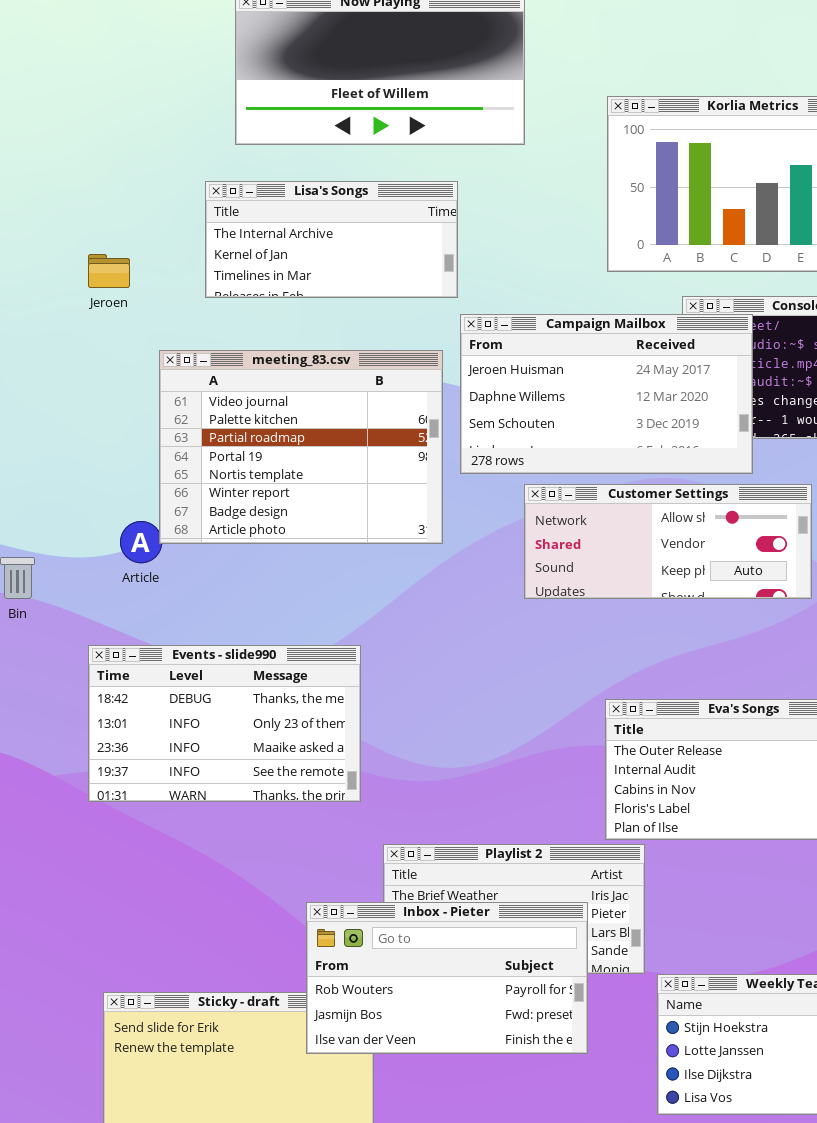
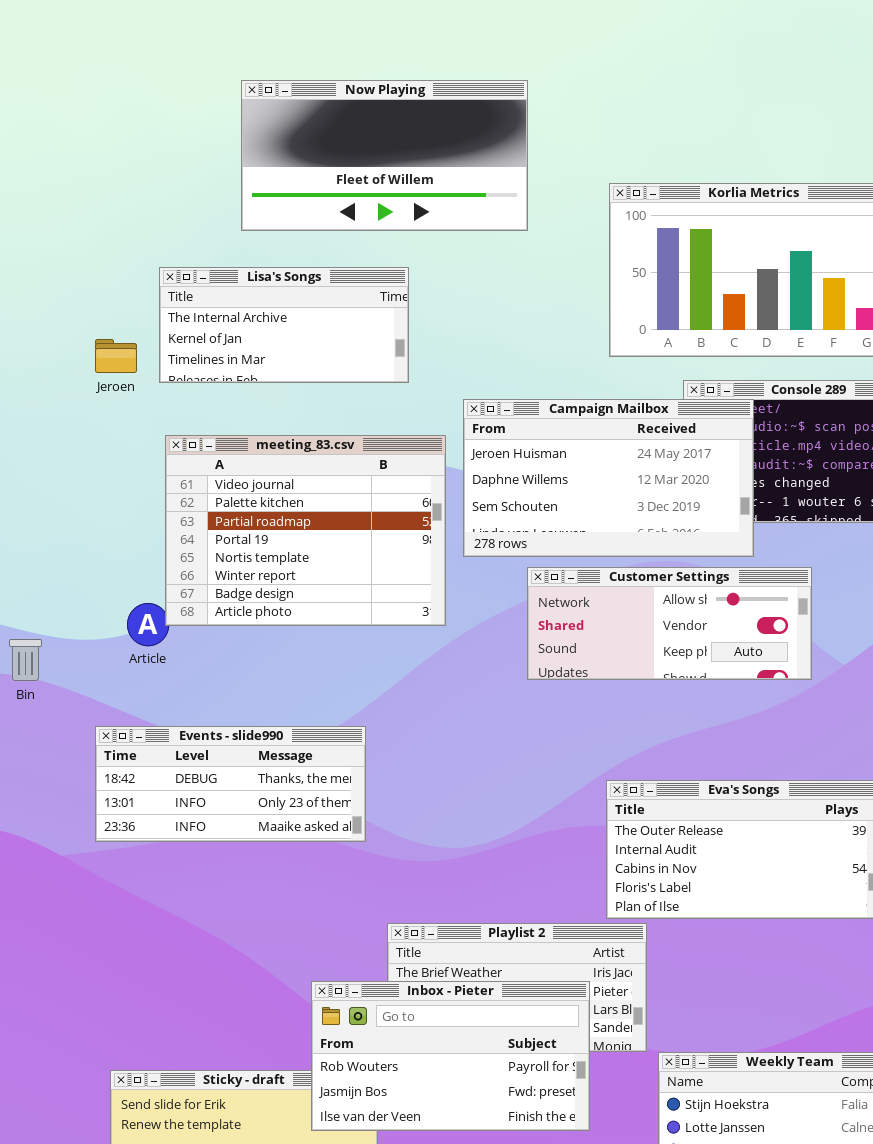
Lisa's Songs: [205,181,458,298] -> [159,267,409,383], moved
Events - slide990: [88,645,361,802] -> [95,726,366,842], resized

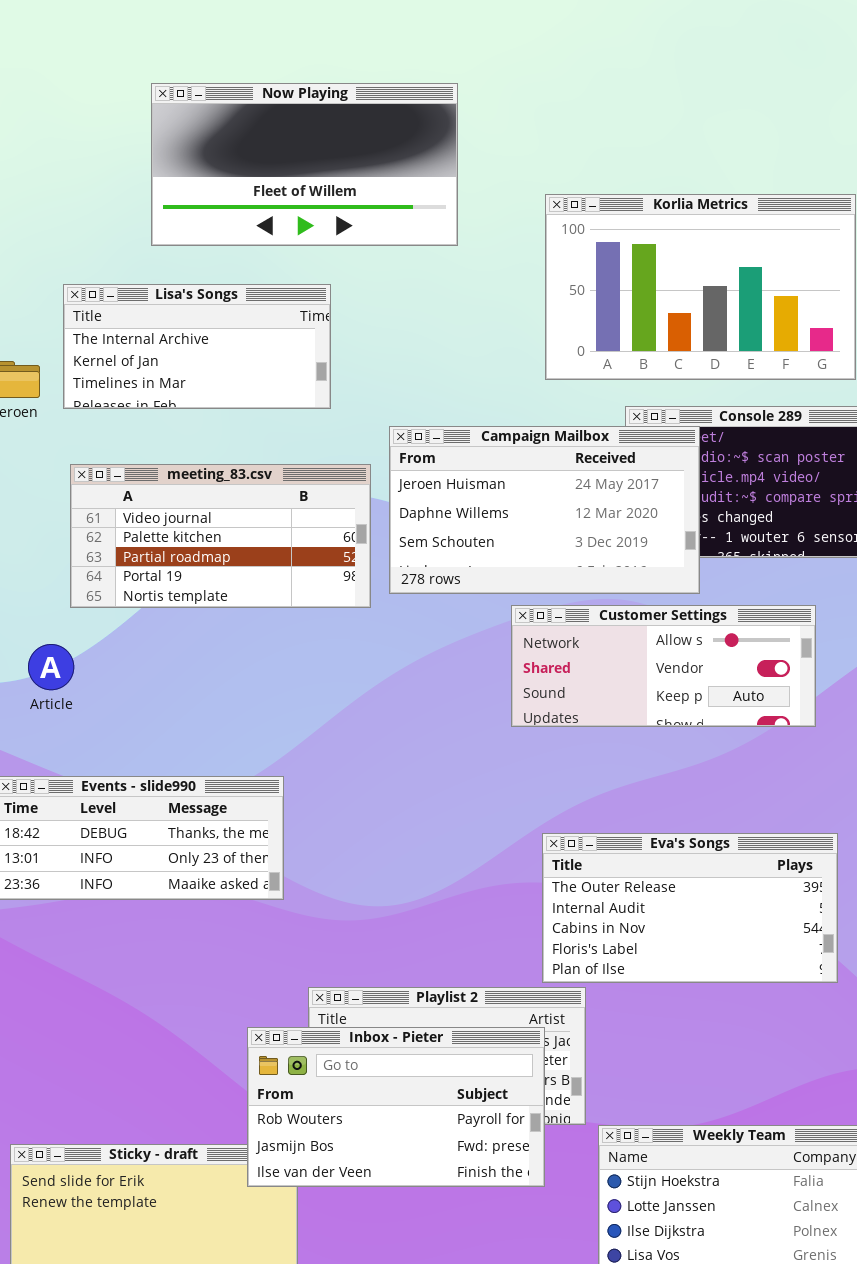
meeting_83.csv: [165,435,446,626] -> [70,464,371,608], resized
Customer Settings: [527,567,812,680] -> [511,605,816,727], moved
Inbox - Pieter: [311,981,590,1131] -> [247,1027,545,1187], moved

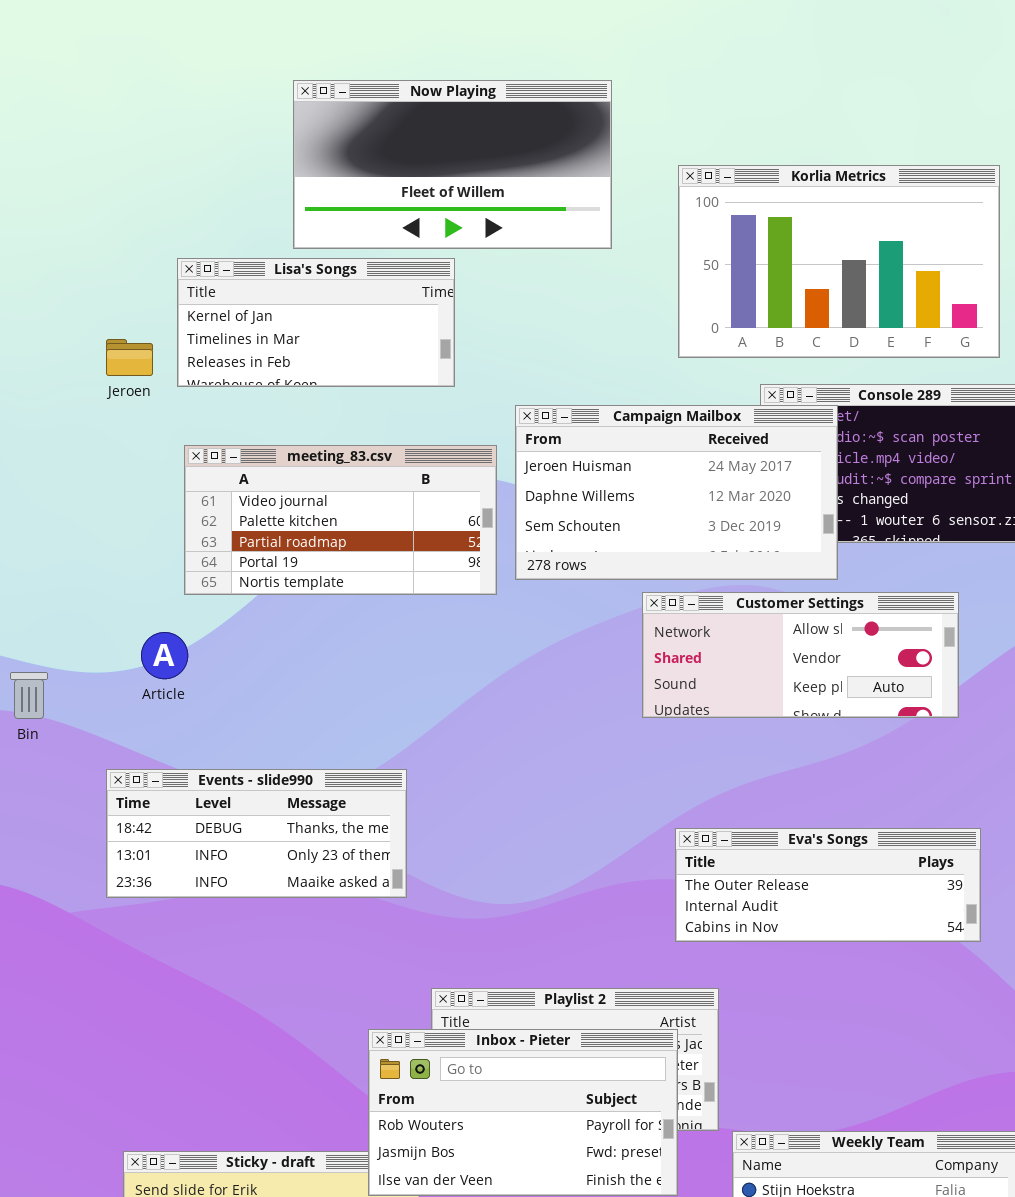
Now Playing: [151,83,458,246] -> [293,80,612,249], moved
Lisa's Songs: [63,284,331,409] -> [177,258,455,387], scrolled down 1 row
Eva's Songs: [542,833,838,983] -> [675,828,981,942], resized

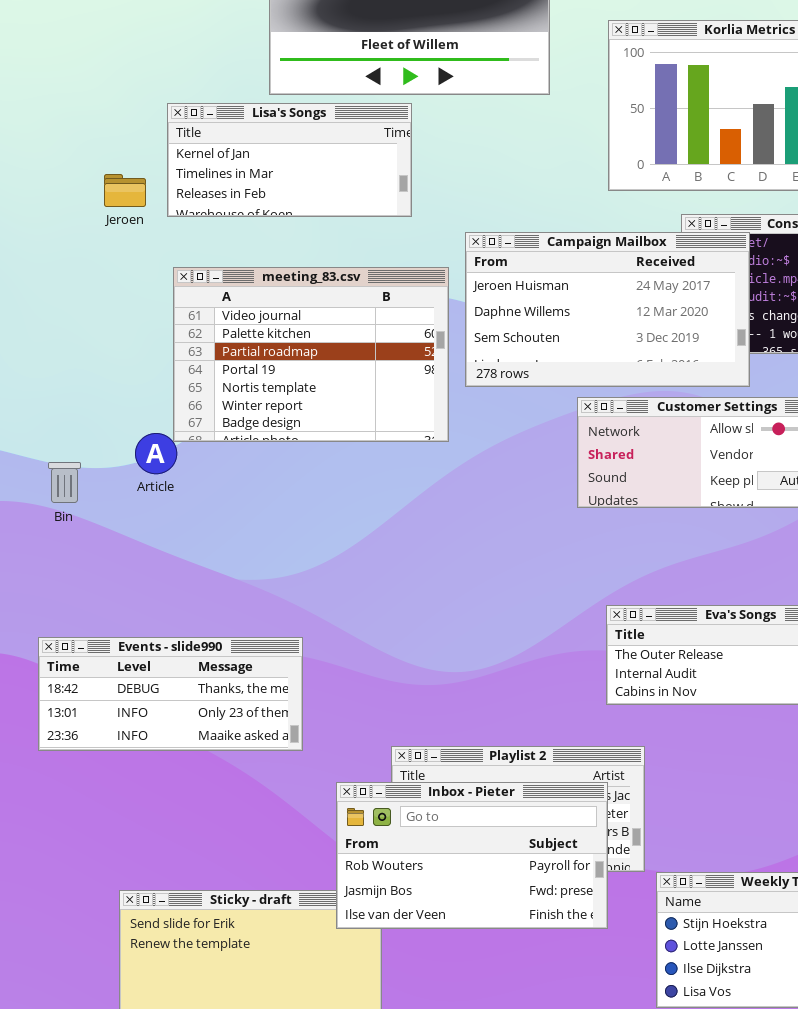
meeting_83.csv: [184,445,497,595] -> [173,267,449,442], resized
Bin: [10,672,48,719] -> [48,462,81,503], moved
Events - slide990: [106,769,407,898] -> [38,637,303,751], moved

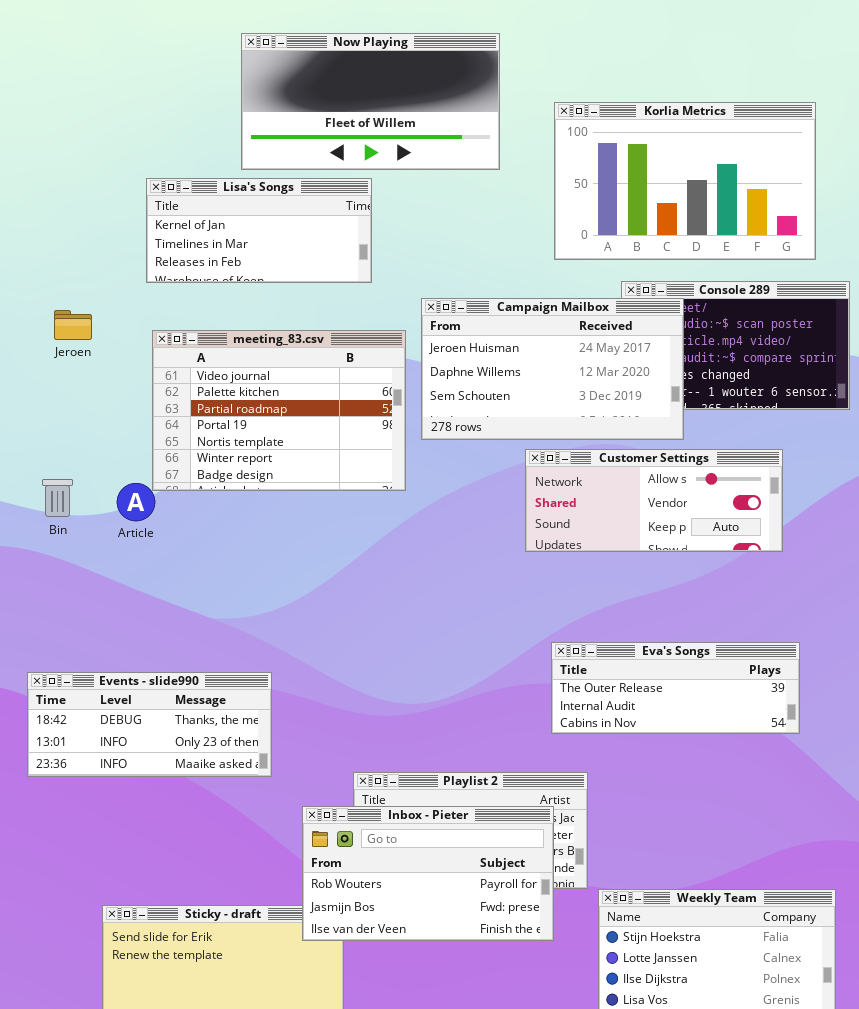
Jeroen: [104,174,146,207] -> [54,310,92,340], moved
Bin: [48,462,81,503] -> [42,479,73,517], moved

